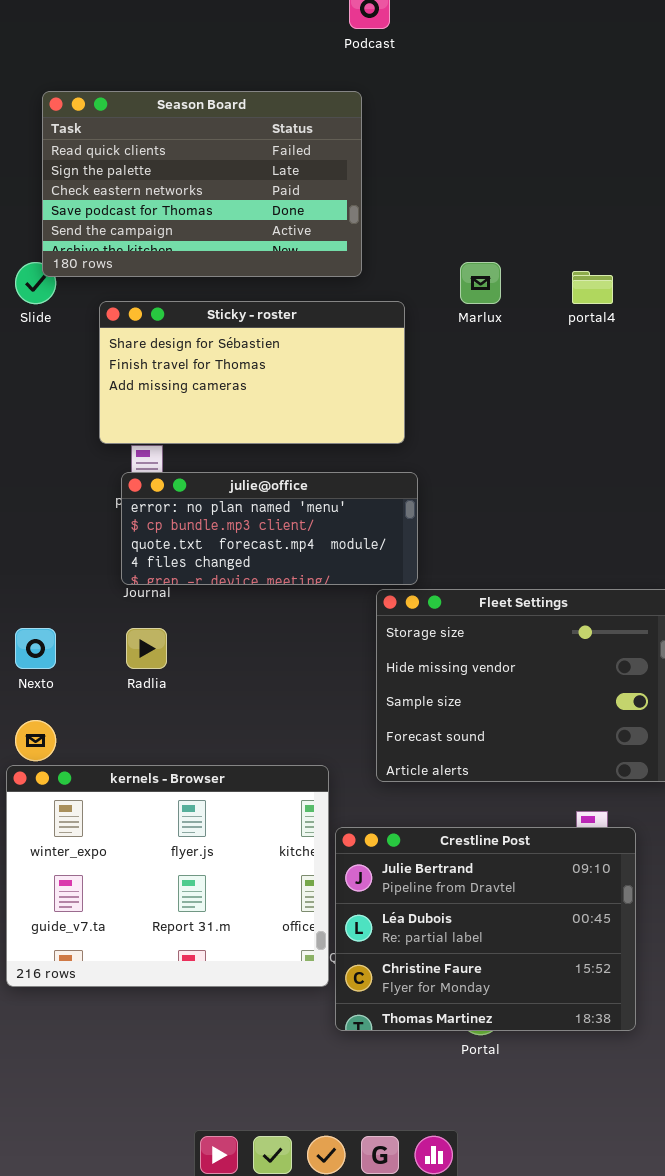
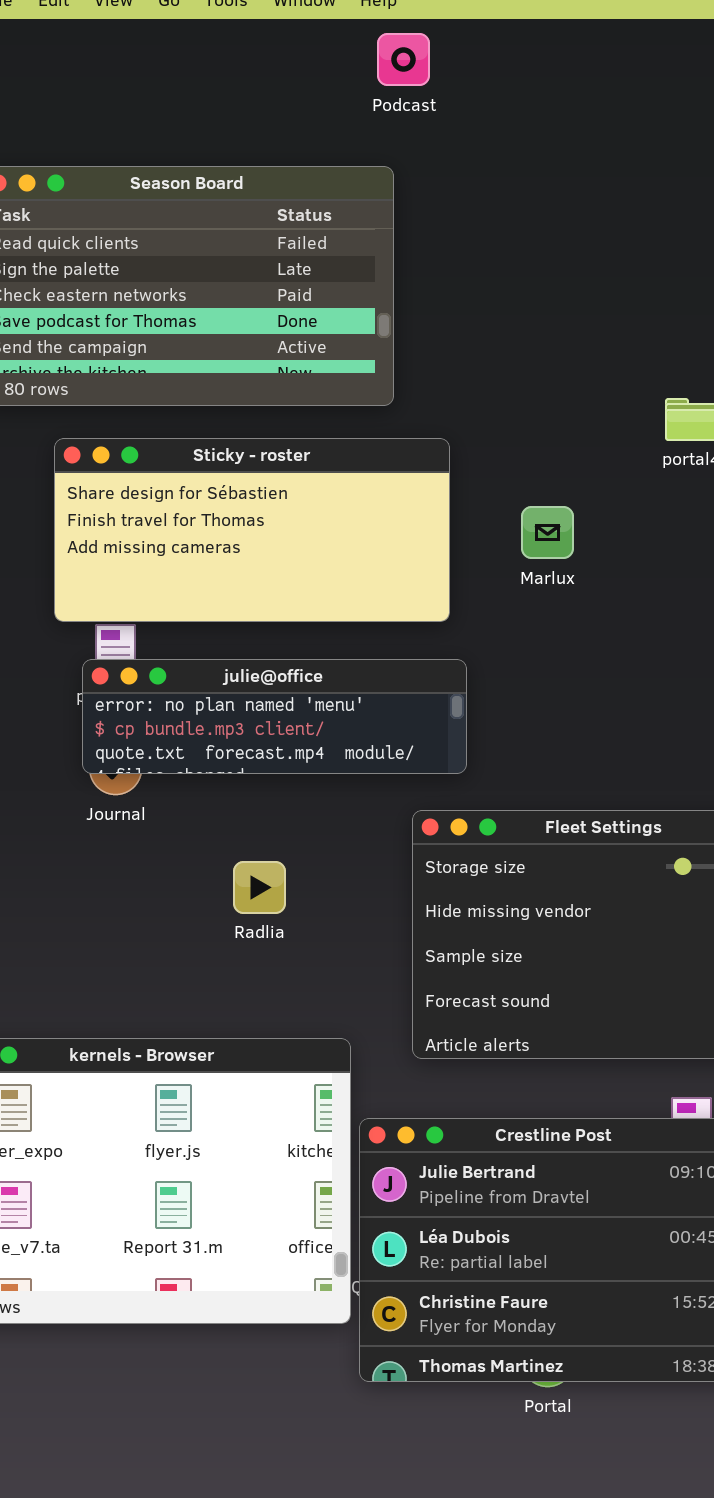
Marlux: [460,262,501,304] -> [521,506,574,559], moved
julie@office: [121,472,418,585] -> [82,659,467,774], resized
Radlia: [126,628,167,669] -> [233,861,286,914], moved

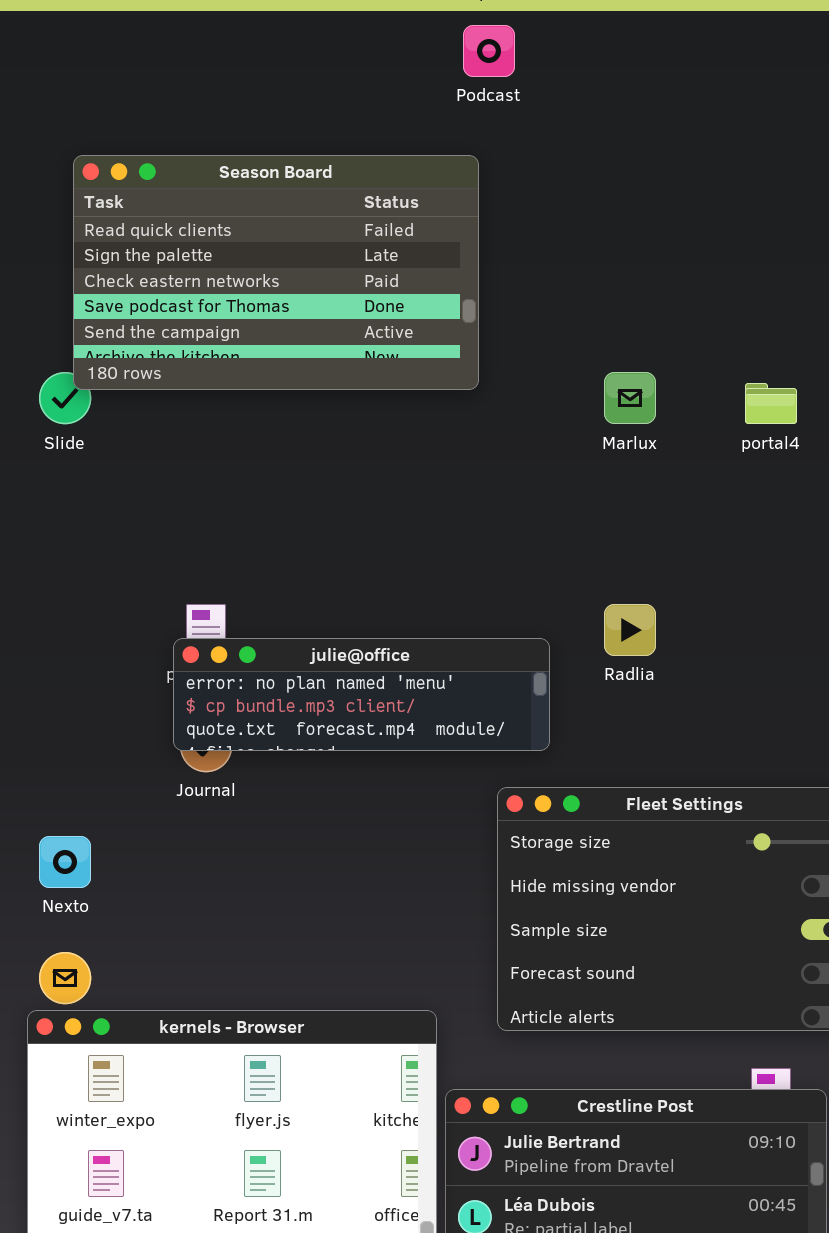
Sticky - roster: [54,438,450,622] -> none, closed
Marlux: [521,506,574,559] -> [604,372,656,424], moved
Radlia: [233,861,286,914] -> [604,604,656,656], moved

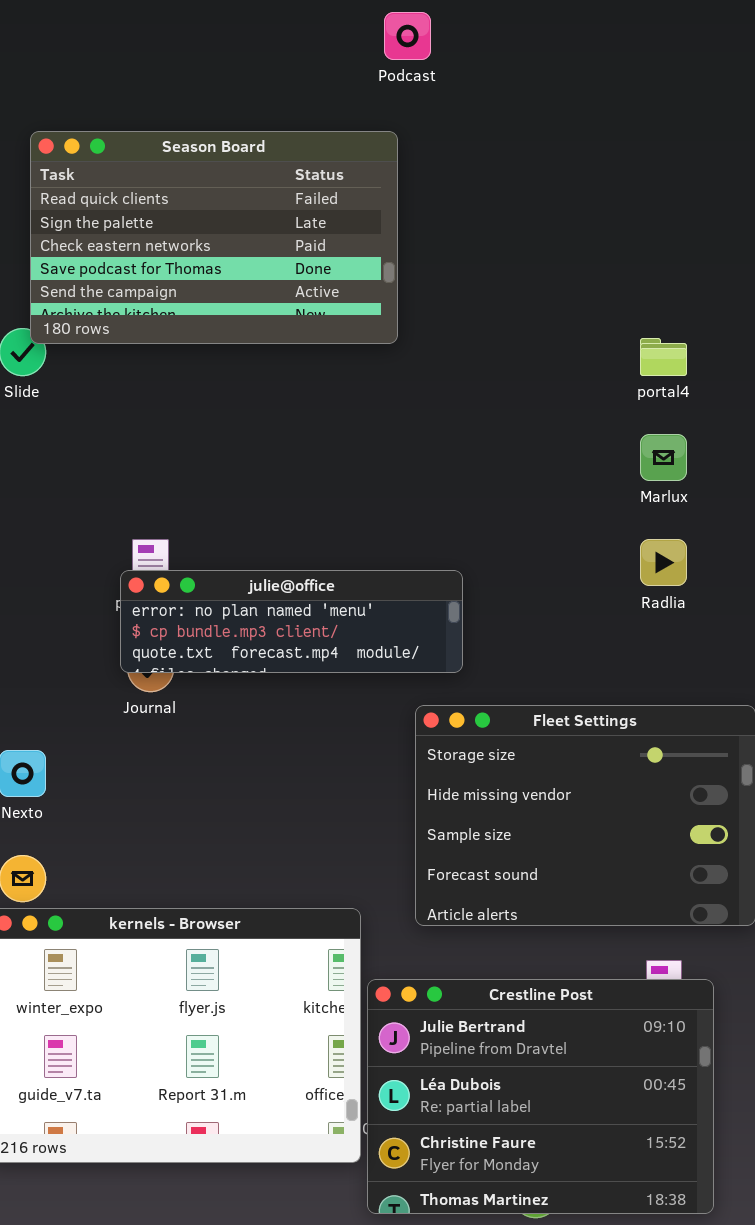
Marlux: [604,372,656,424] -> [640,434,687,481], moved
Radlia: [604,604,656,656] -> [640,539,687,586], moved

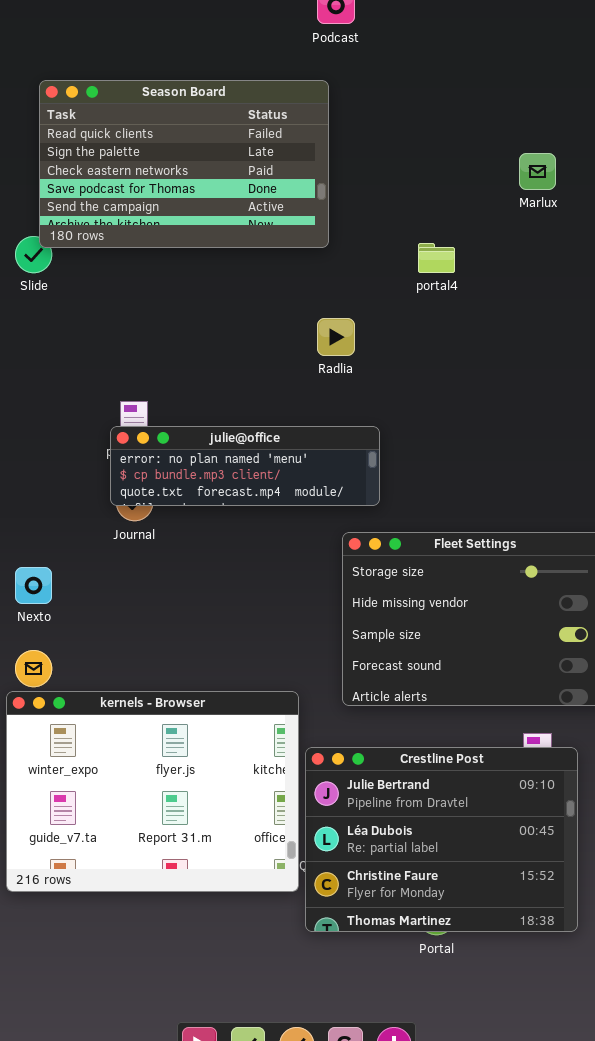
portal4: [640,338,687,376] -> [418,243,455,273], moved
Marlux: [640,434,687,481] -> [519,153,556,190], moved
Radlia: [640,539,687,586] -> [317,318,355,356], moved

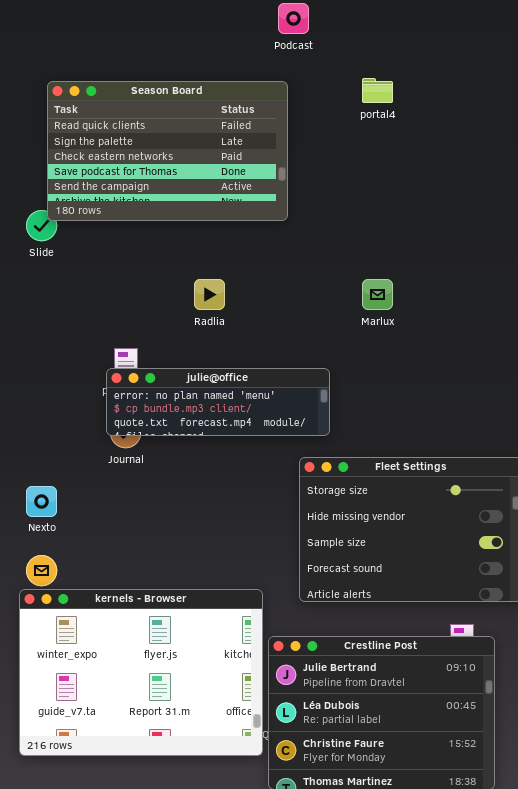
Marlux: [519,153,556,190] -> [362,279,393,310], moved
portal4: [418,243,455,273] -> [362,78,393,103], moved
Radlia: [317,318,355,356] -> [194,279,225,310], moved

